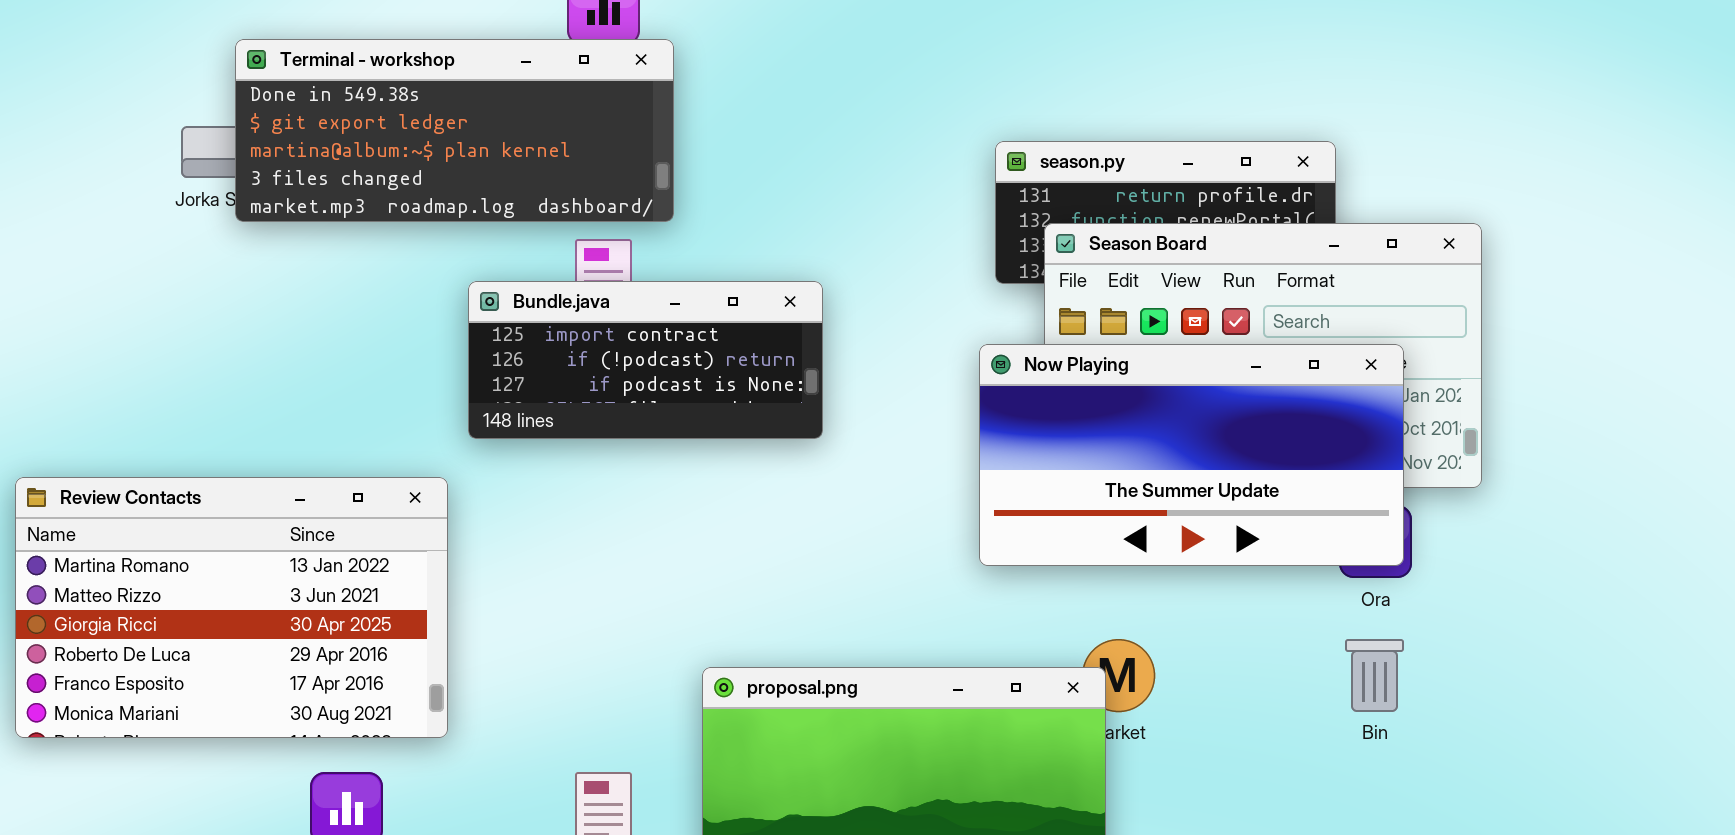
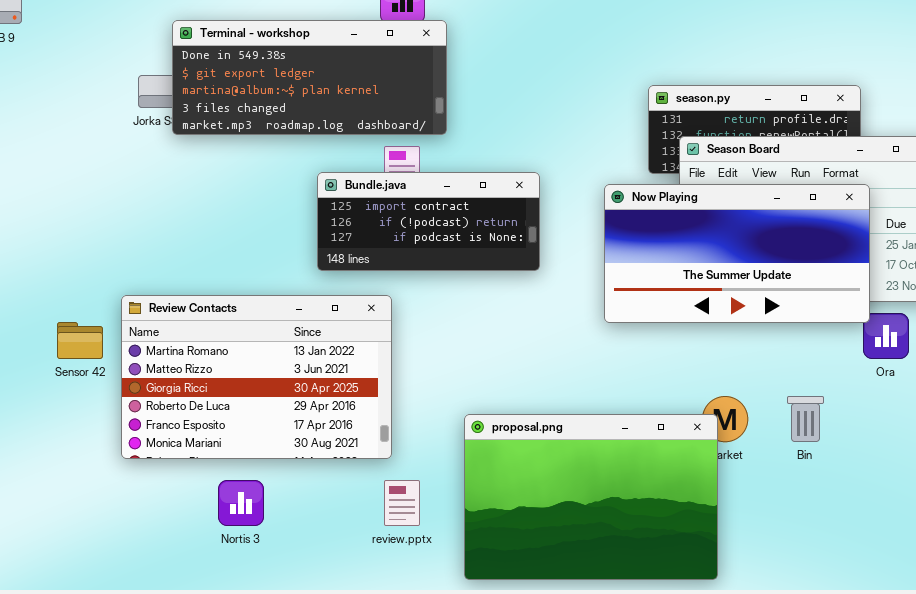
Now Playing: [979,344,1404,566] -> [604,184,870,323], moved
Review Contacts: [15,477,448,738] -> [121,295,392,459], moved
Bin: [1345,639,1404,712] -> [787,396,824,442], moved

